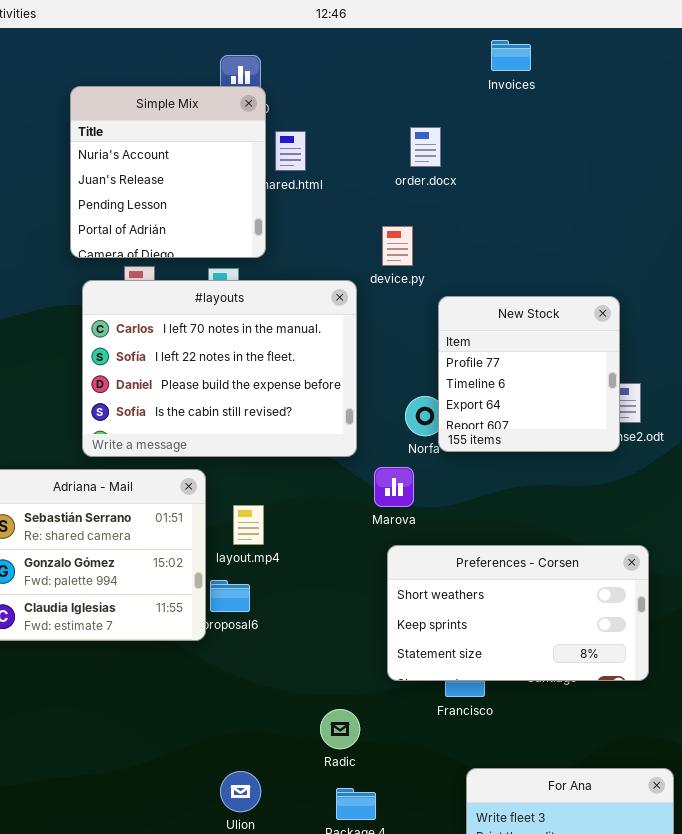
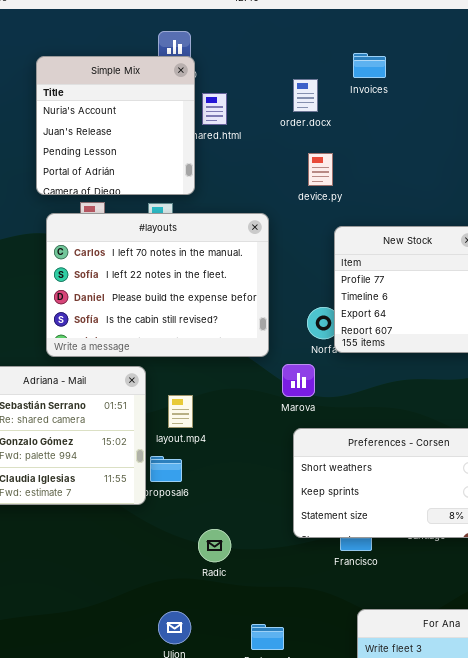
Invoices: [491,40,531,71] -> [353,53,386,78], moved
order.docx: [410,127,441,167] -> [293,79,318,112], moved
device.py: [382,226,413,266] -> [308,153,333,186], moved
Radic: [320,709,360,749] -> [198,529,231,562], moved

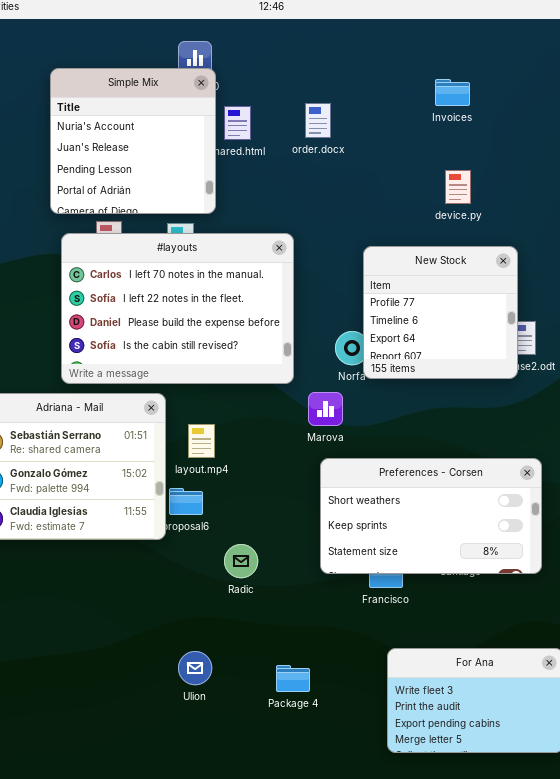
Invoices: [353,53,386,78] -> [435,79,470,106], moved
order.docx: [293,79,318,112] -> [305,103,331,138], moved
device.py: [308,153,333,186] -> [445,170,471,204], moved
Radic: [198,529,231,562] -> [224,544,258,578], moved

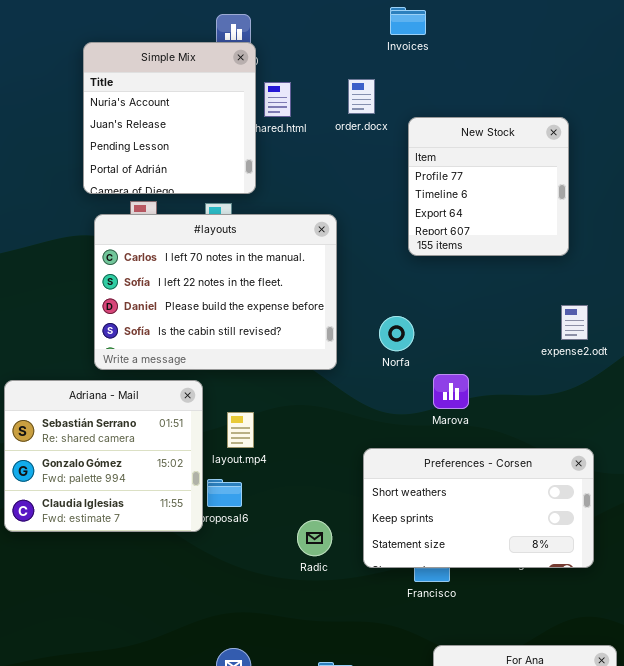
Invoices: [435,79,470,106] -> [390,7,426,35], moved
New Stock: [363,246,518,379] -> [408,117,569,256], moved
Marova: [308,392,343,426] -> [433,374,469,409], moved
Radic: [224,544,258,578] -> [297,520,332,556], moved

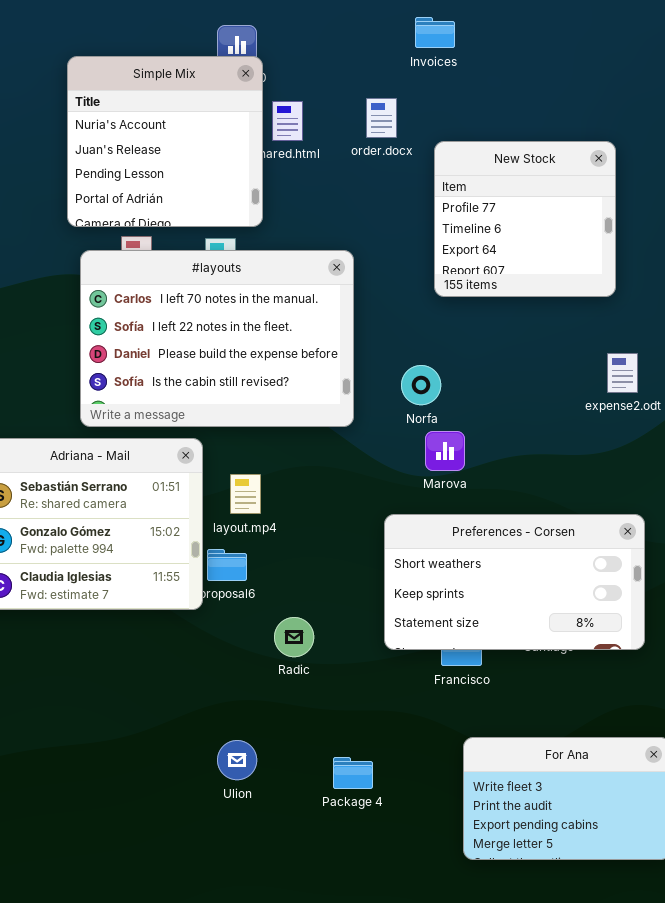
Marova: [433,374,469,409] -> [425,431,465,471], moved
Radic: [297,520,332,556] -> [274,617,314,657], moved

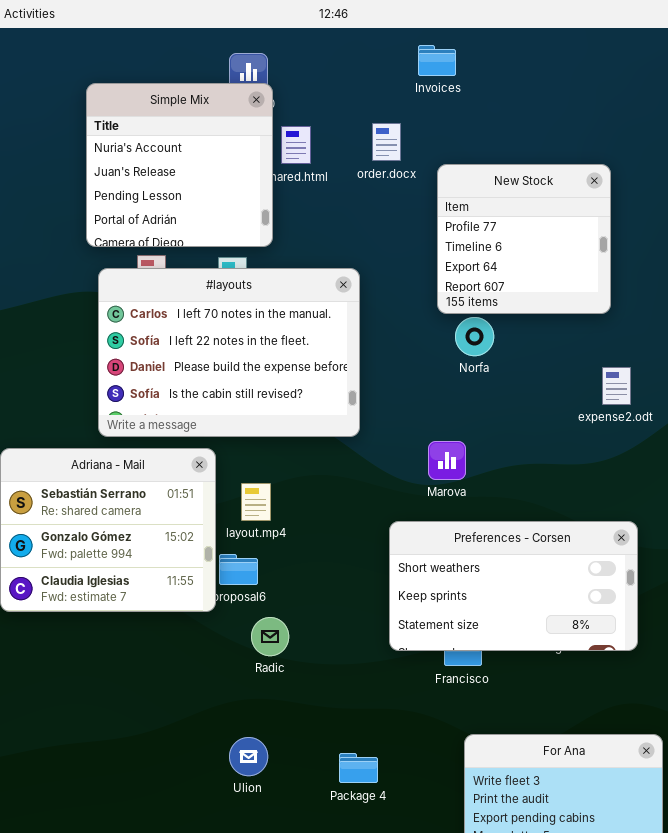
Norfa: [401,365,441,405] -> [455,317,494,356], moved
Radic: [274,617,314,657] -> [251,617,289,656], moved

